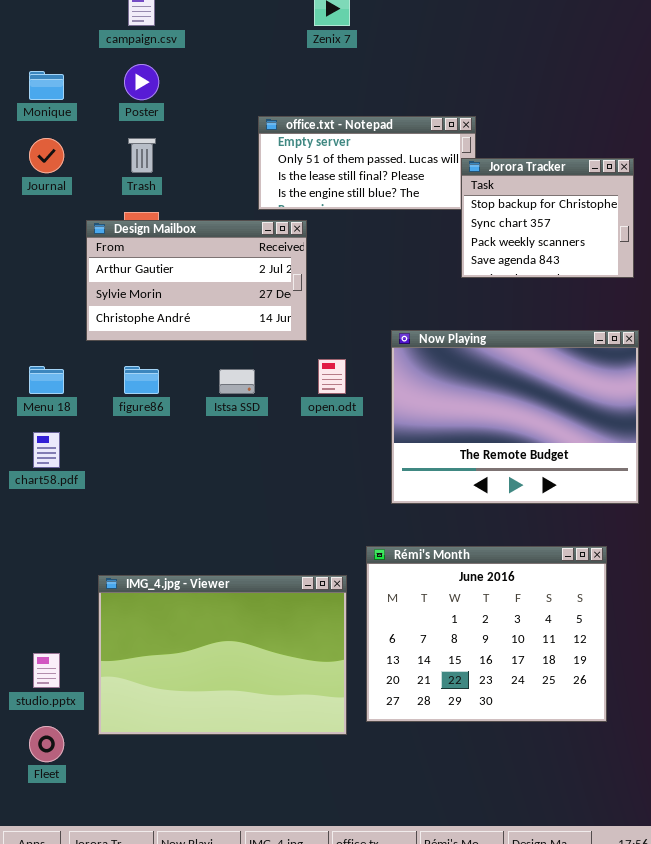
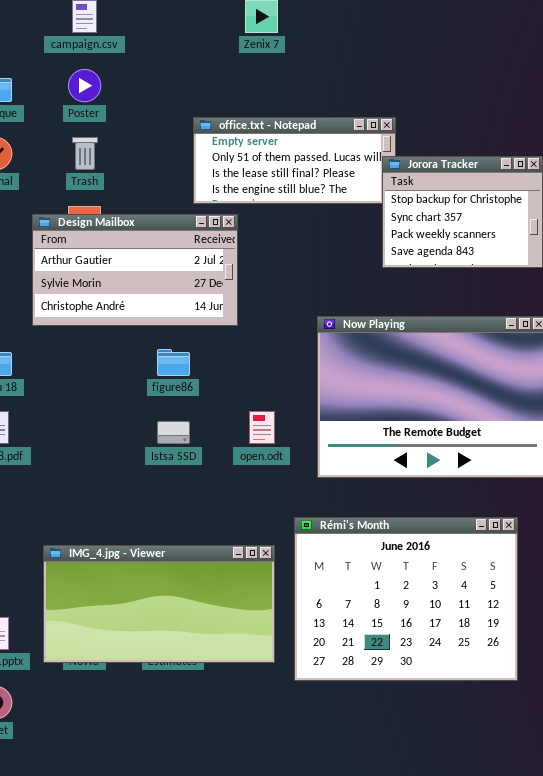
open.odt: [318,359,346,394] -> [249,411,275,444], moved
figure86: [124,366,159,394] -> [157,349,190,376], moved
Istsa SSD: [219,369,255,394] -> [157,421,190,444], moved
IMG_4.jpg - Viewer: [98,575,347,735] -> [43,545,275,663], resized

